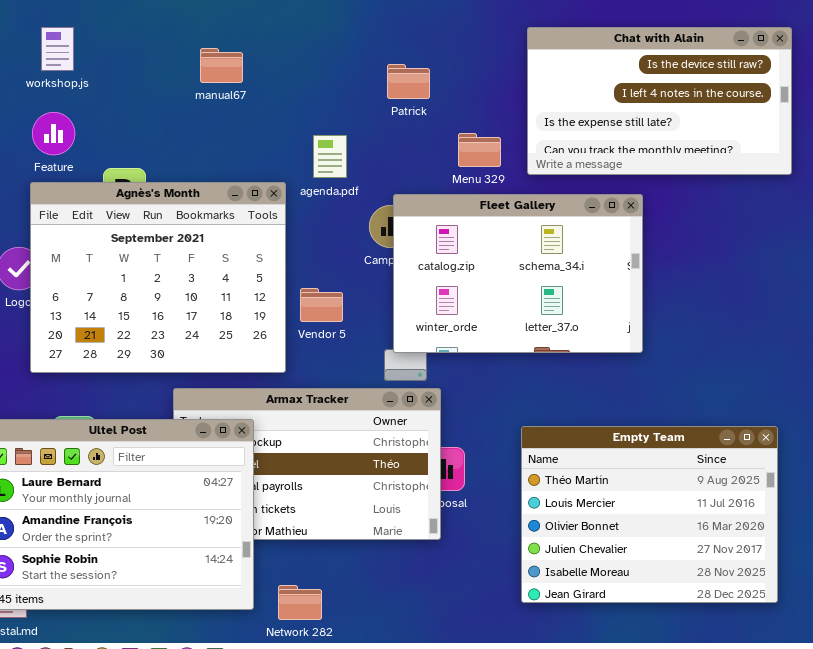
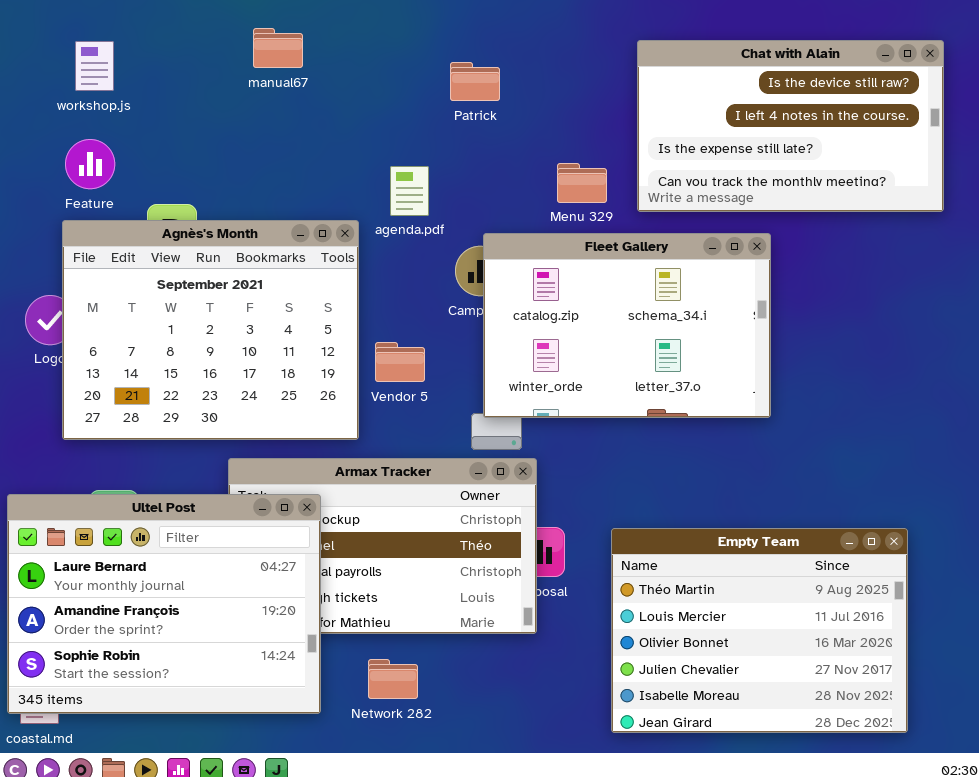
manual67: [200,48,243,83] -> [253,28,303,68], moved
Patrick: [387,64,430,99] -> [450,62,500,101], moved
Empty Team: [521,426,778,603] -> [611,528,908,733], moved
Network 282: [278,585,322,620] -> [368,659,418,699], moved

